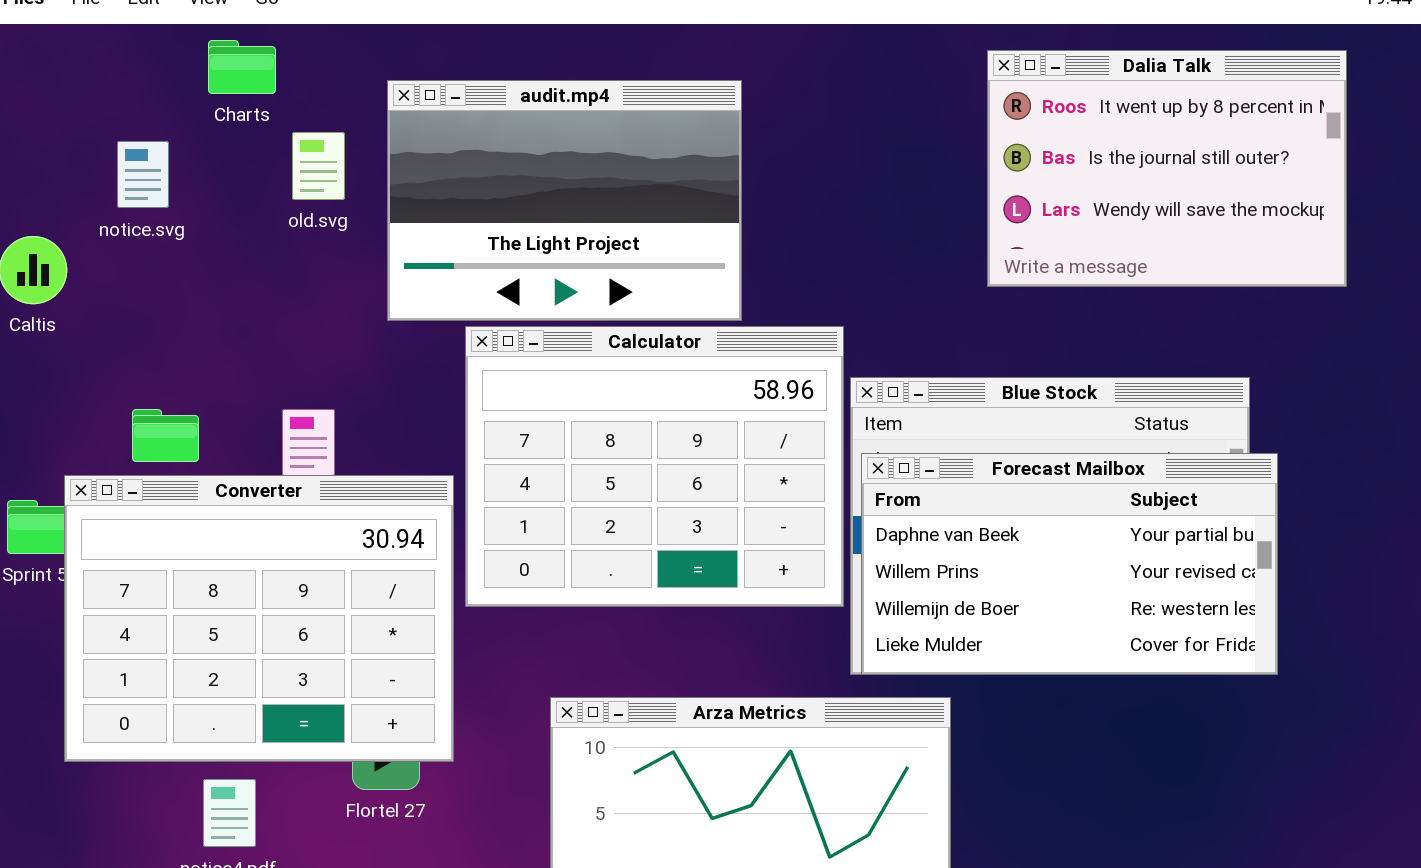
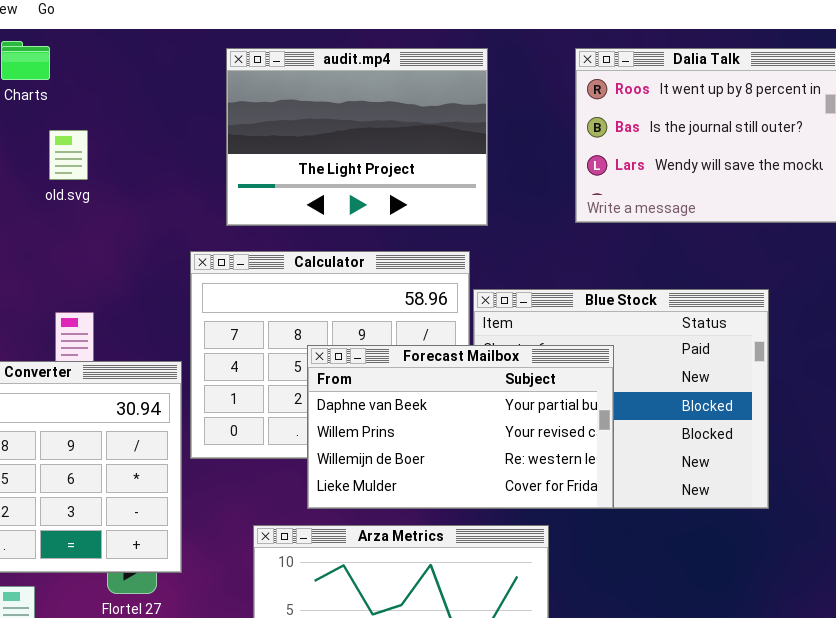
audit.mp4: [387,80,742,321] -> [226,48,488,226], moved
old.svg: [292,132,345,200] -> [49,130,88,180], moved
Forecast Mailbox: [861,453,1278,675] -> [307,345,614,509], moved

